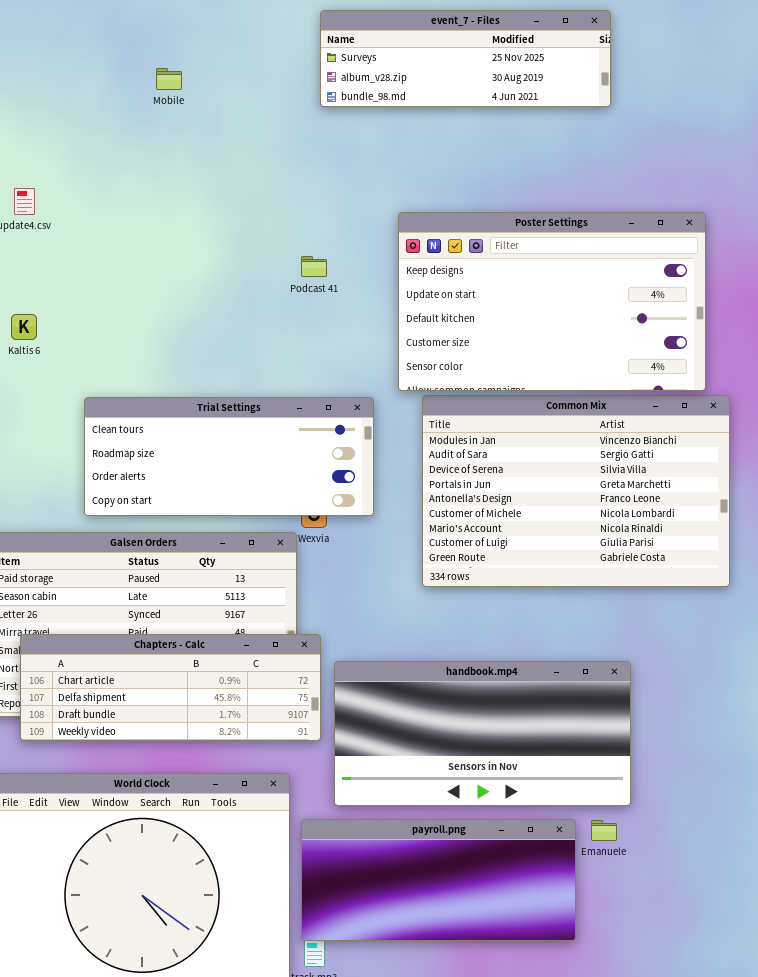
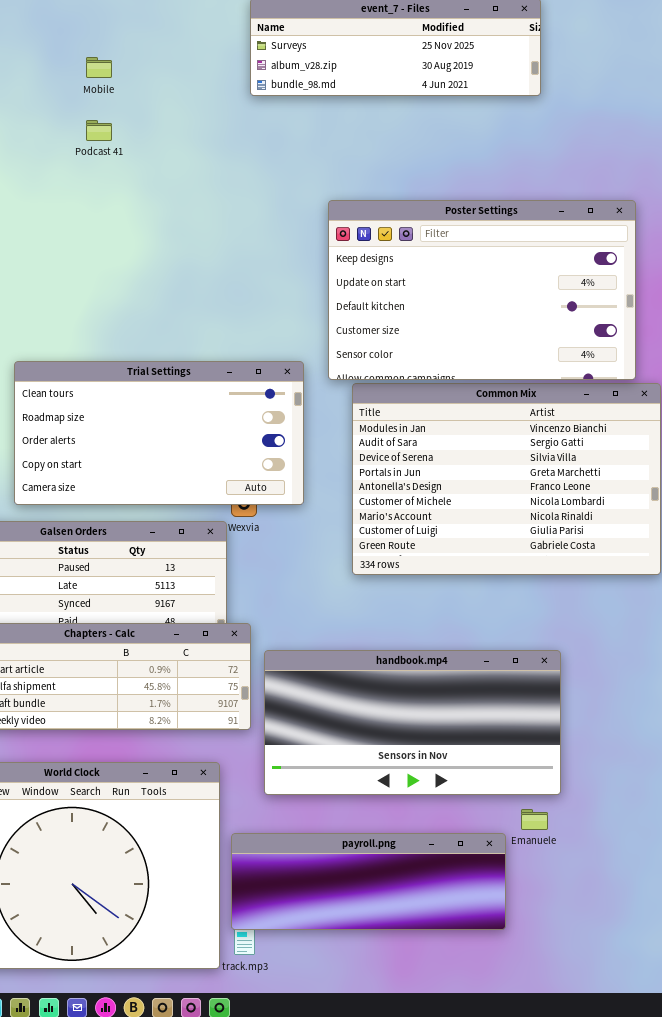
Podcast 41: [301,256,327,277] -> [86,120,112,141], moved
Trial Settings: [84,397,374,516] -> [14,361,304,505], resized
payroll.png: [301,819,576,941] -> [231,833,506,930], resized

